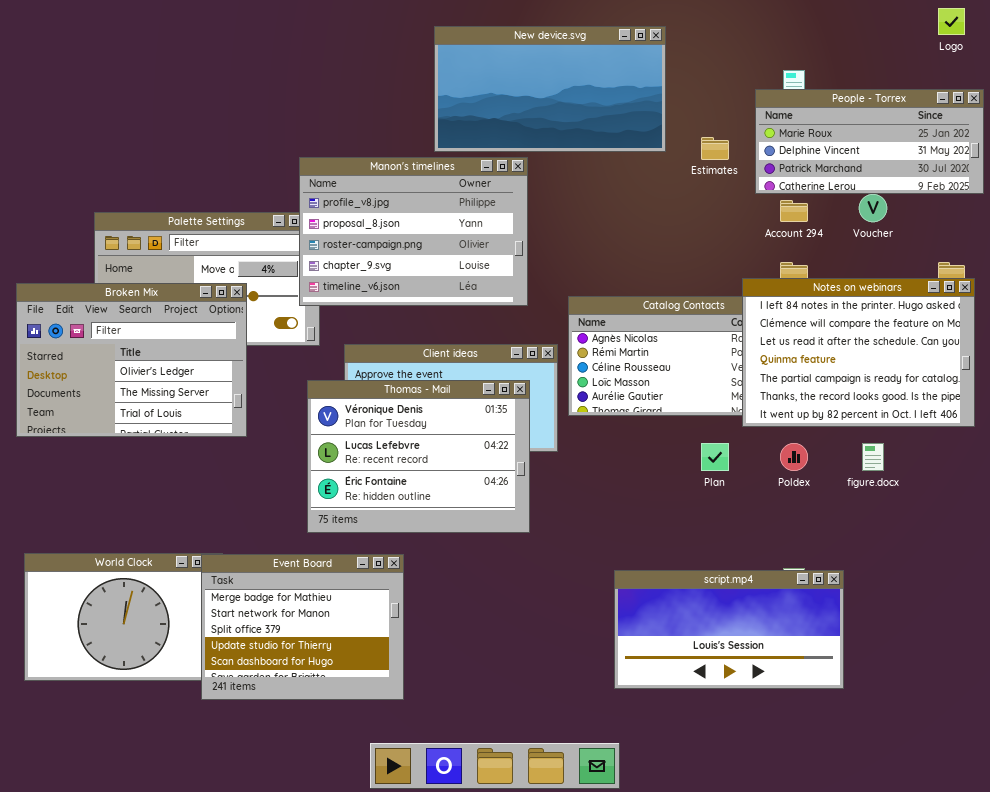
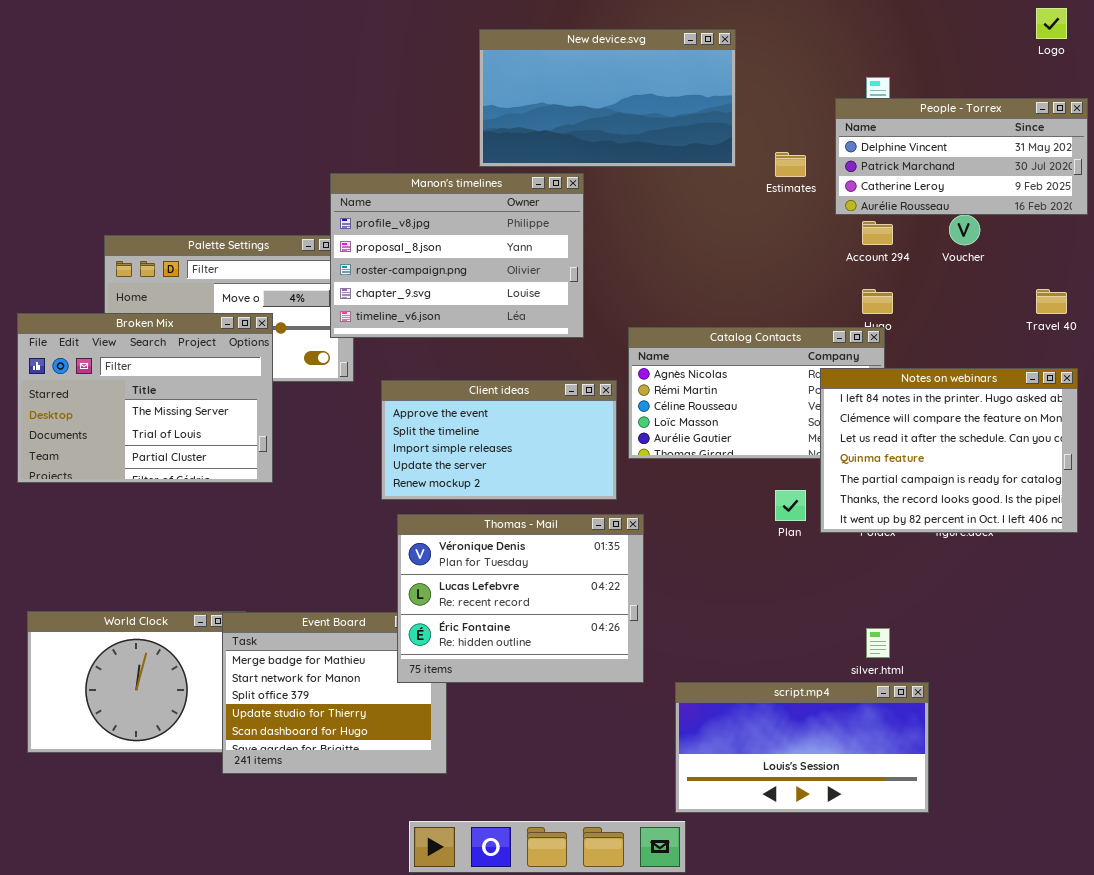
People - Torrex: [755,89,984,194] -> [835,98,1088,215], scrolled down 1 row
Notes on webinars: [742,278,975,427] -> [820,368,1078,533], moved
Broken Mix: [16,283,247,437] -> [17,313,273,483], scrolled down 1 row
Thomas - Mail: [307,380,530,533] -> [397,514,644,683], moved
script.mp4: [614,570,844,689] -> [675,682,929,813], moved

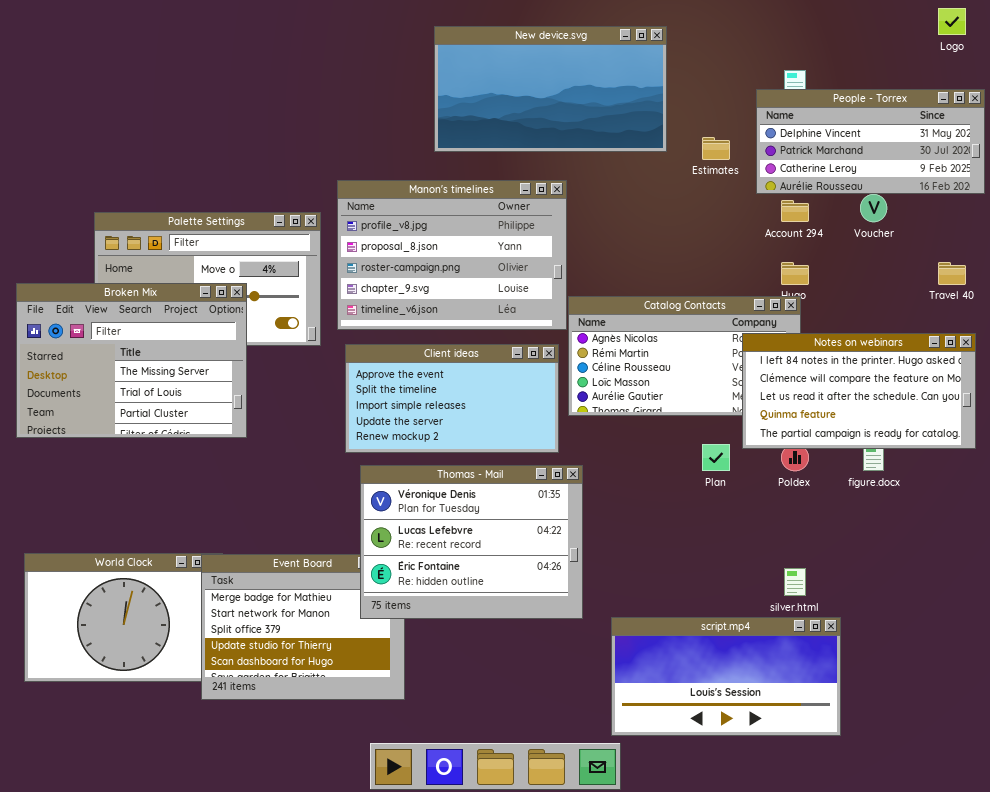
Manon's timelines: [330,173,584,338] -> [337,180,567,330], moved
Notes on webinars: [820,368,1078,533] -> [742,333,976,449], resized

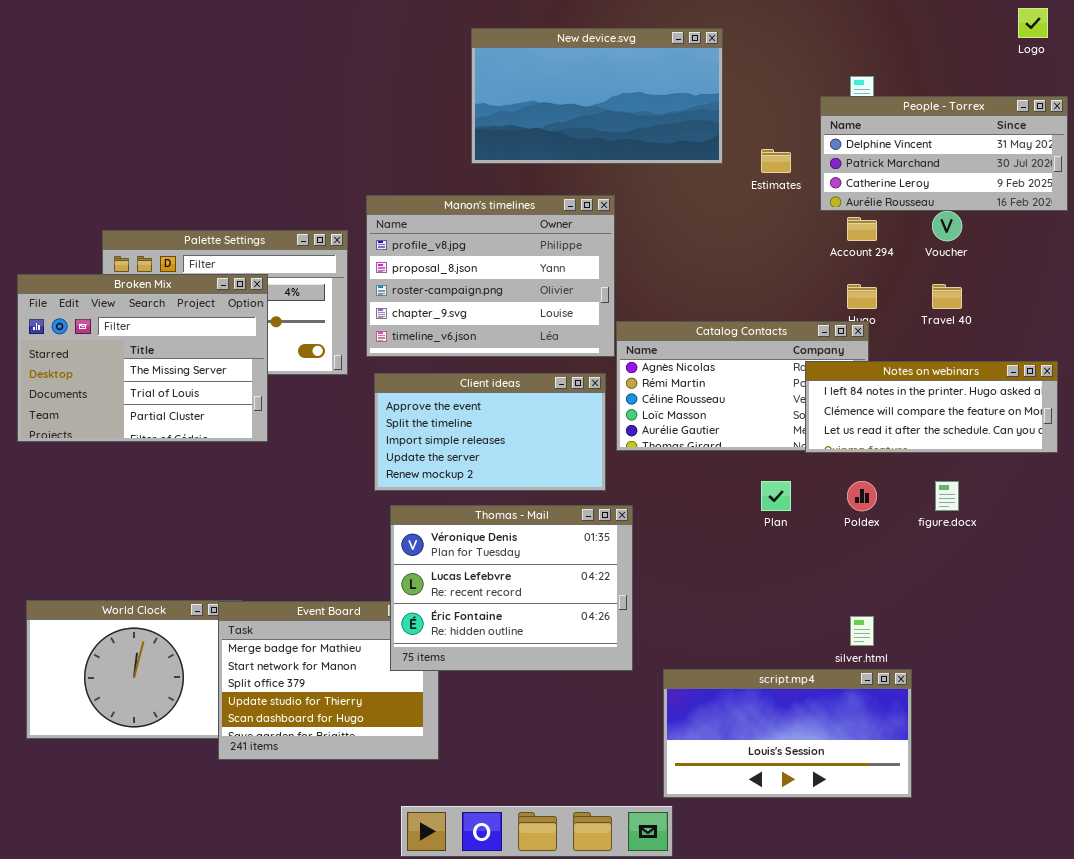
Travel 40: [938,262,966,285] -> [932,284,962,309], moved
Broken Mix: [16,283,247,438] -> [17,274,268,442], moved
Notes on webinars: [742,333,976,449] -> [805,361,1058,453], resized

